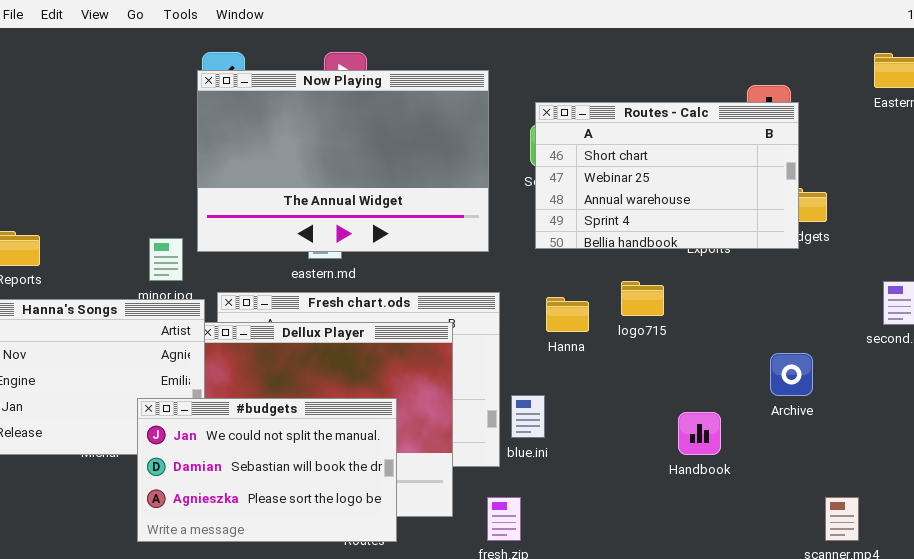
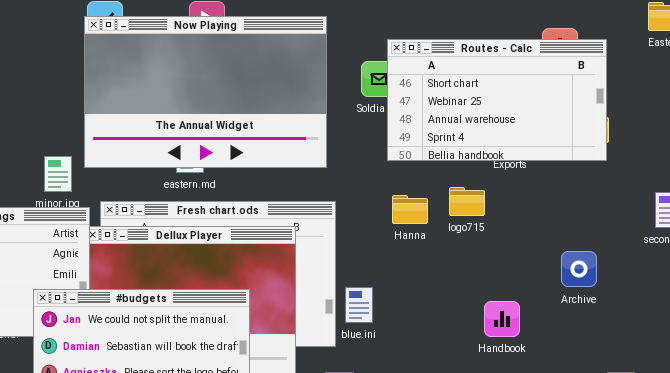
Routes - Calc: [535,102,799,249] -> [387,39,607,161], moved
logo715: [621,281,664,316] -> [449,187,485,216], moved
Hanna: [546,297,589,332] -> [392,195,428,224], moved

